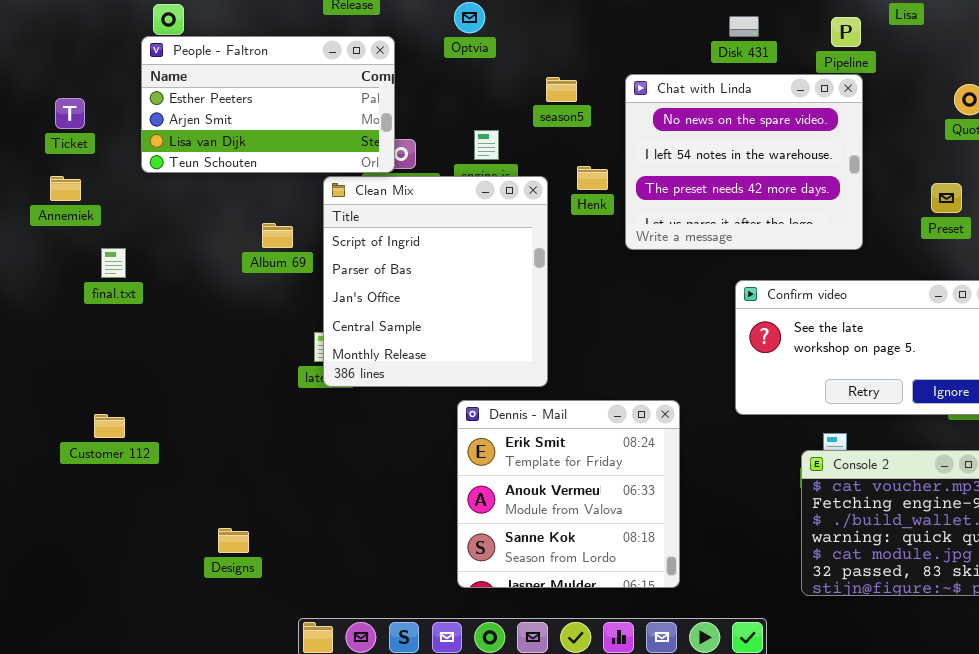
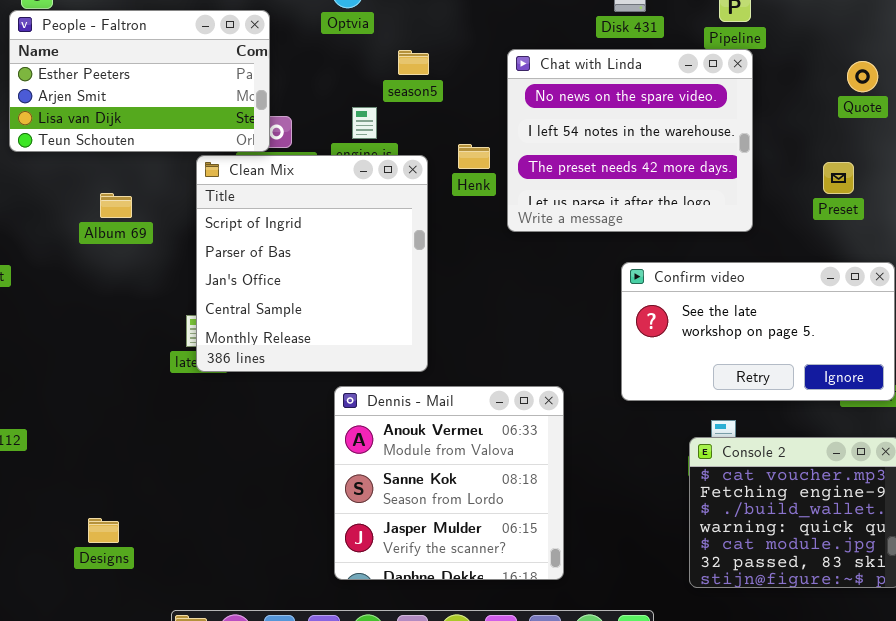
season5: [546,77,577,102] -> [398,50,429,75], moved
Album 69: [262,223,293,248] -> [100,193,132,218], moved
Dennis - Mail: [457,400,680,588] -> [334,386,564,580], scrolled down 1 row

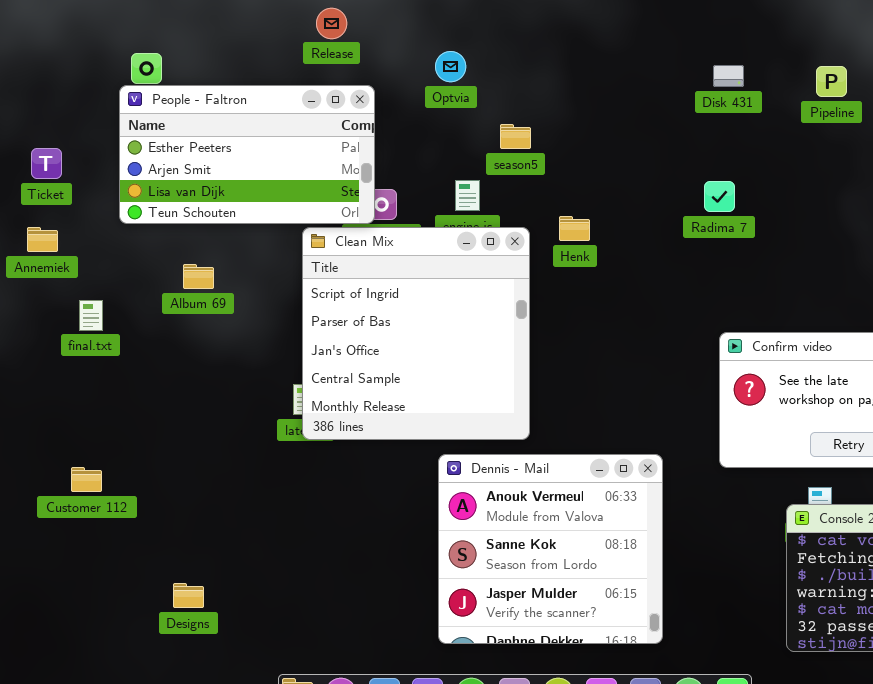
Chat with Linda: [507,49,753,232] -> none, closed
Album 69: [100,193,132,218] -> [183,264,214,289], moved
Designs: [88,518,119,543] -> [173,583,204,608], moved

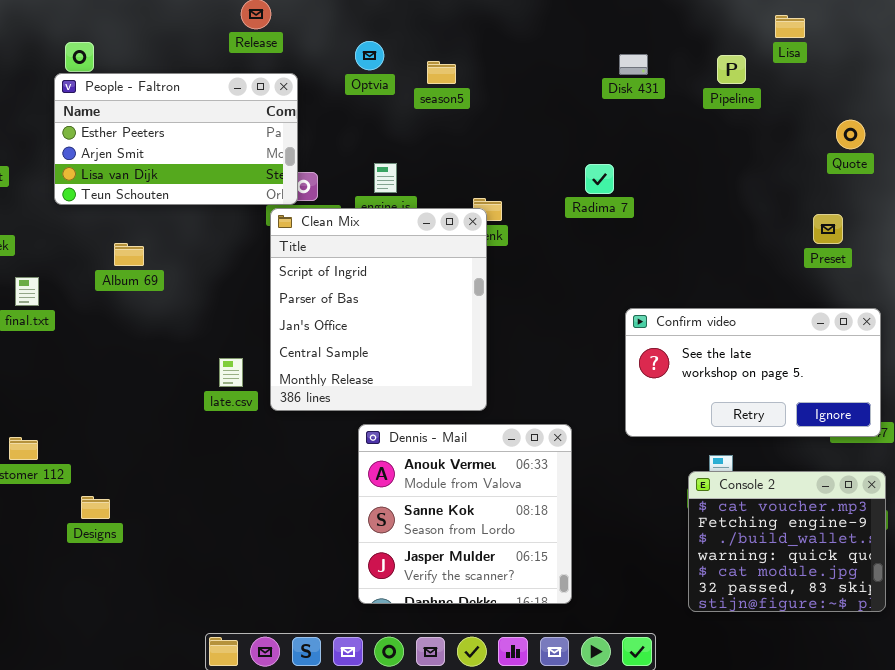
season5: [500,124,531,149] -> [427,61,456,84], moved
Radima 7: [704,181,735,212] -> [585,164,614,194], moved
Clean Mix: [302,227,530,440] -> [270,208,487,411], moved
Designs: [173,583,204,608] -> [81,496,110,519], moved

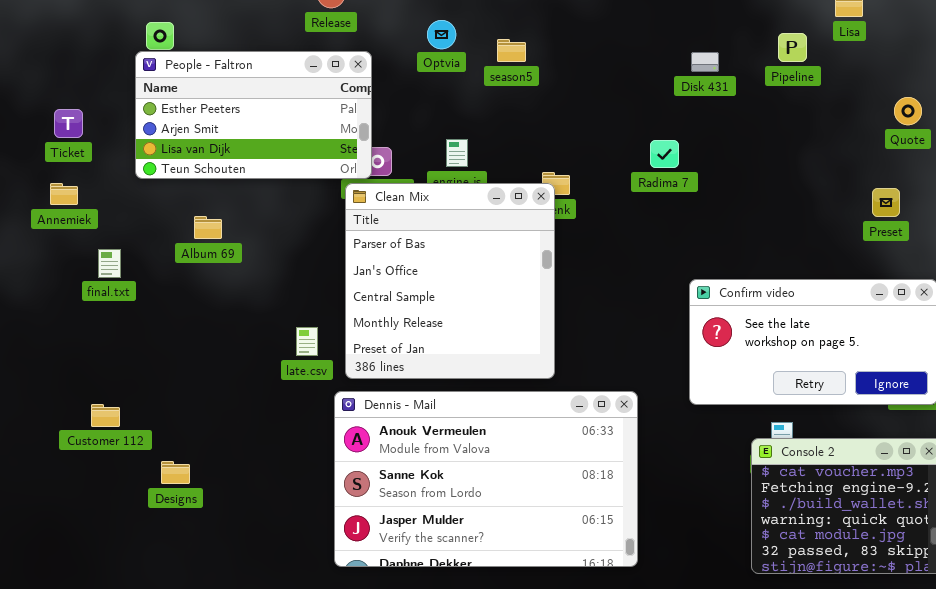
Disk 431: [619,54,648,75] -> [691,52,719,72], moved
Clean Mix: [270,208,487,411] -> [345,183,555,379], scrolled down 1 row
Dennis - Mail: [358,424,572,604] -> [334,391,638,567], resized

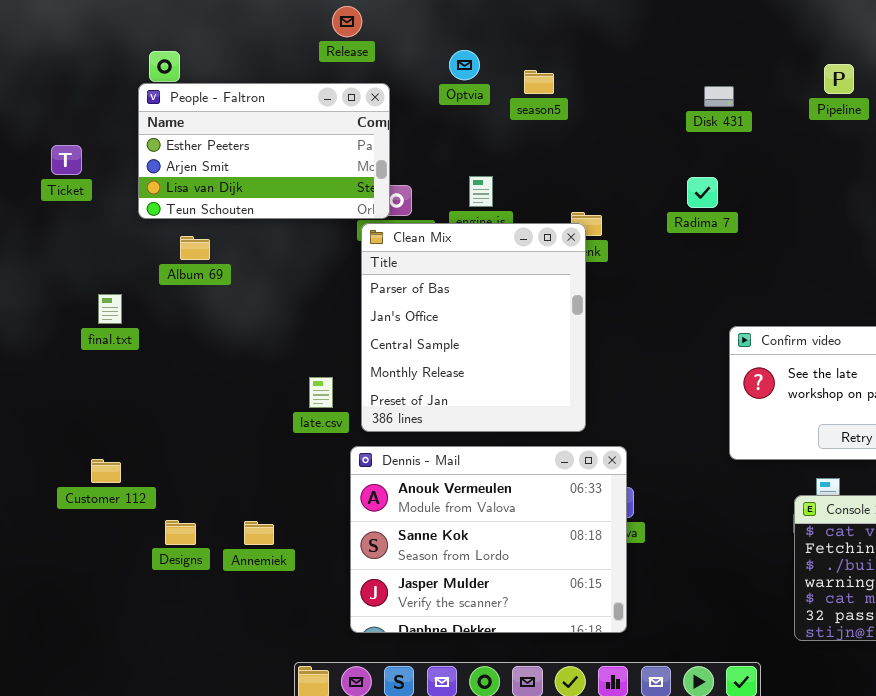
Disk 431: [691,52,719,72] -> [704,86,734,107], moved
Annemiek: [50,183,78,205] -> [244,521,274,545], moved
Album 69: [194,216,222,239] -> [180,236,210,260], moved
Dennis - Mail: [334,391,638,567] -> [350,446,627,633], resized

